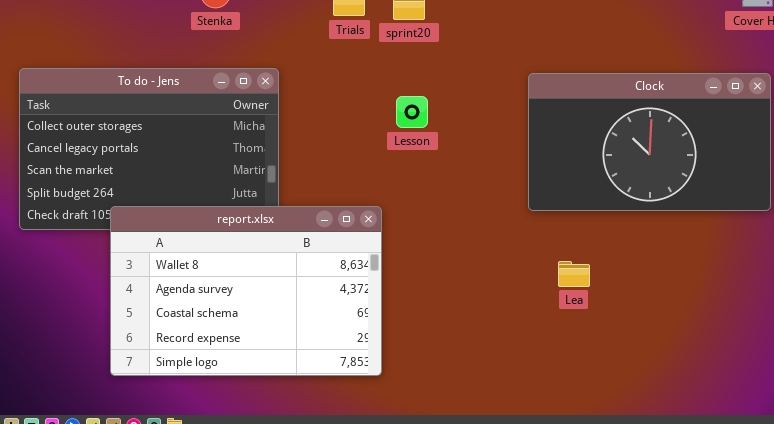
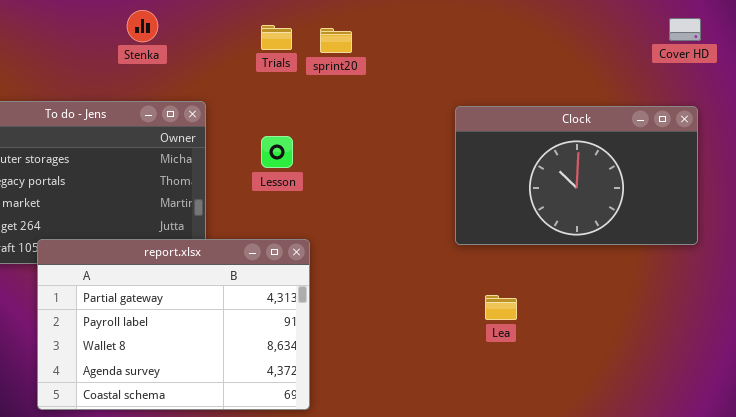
Lesson: [396,96,428,128] -> [261,136,293,168], moved
report.xlsx: [110,206,382,376] -> [37,239,310,410], scrolled up 2 rows

